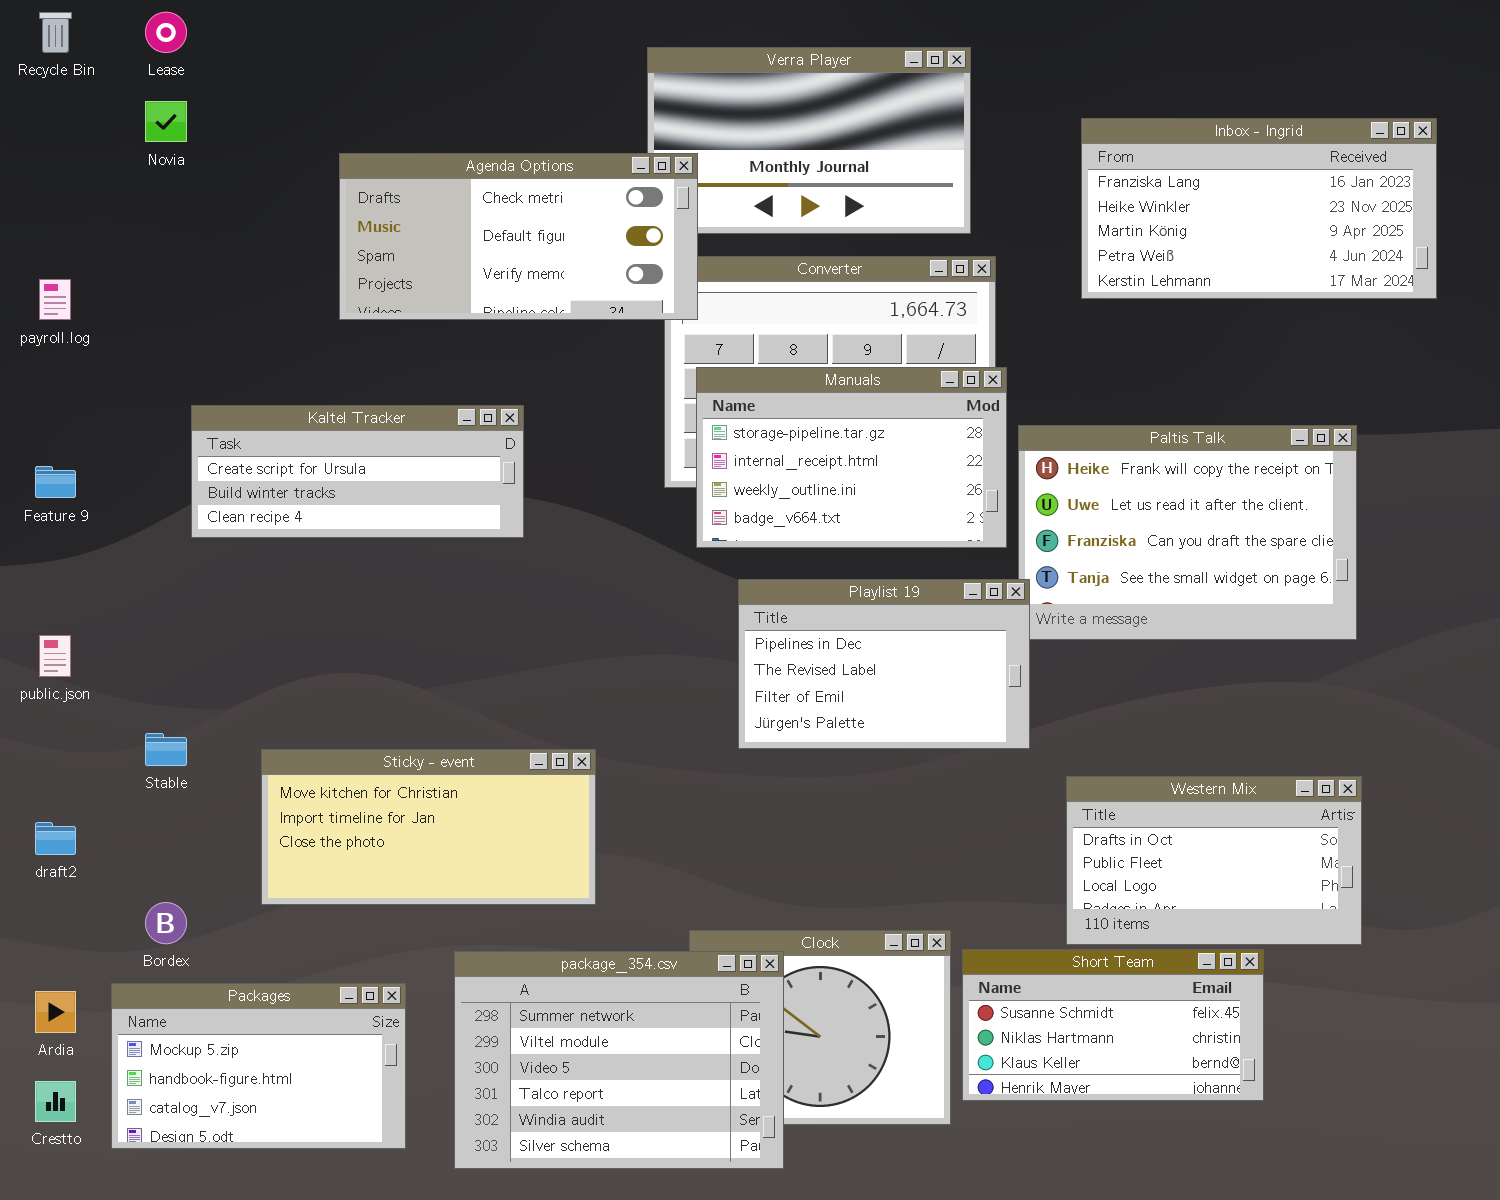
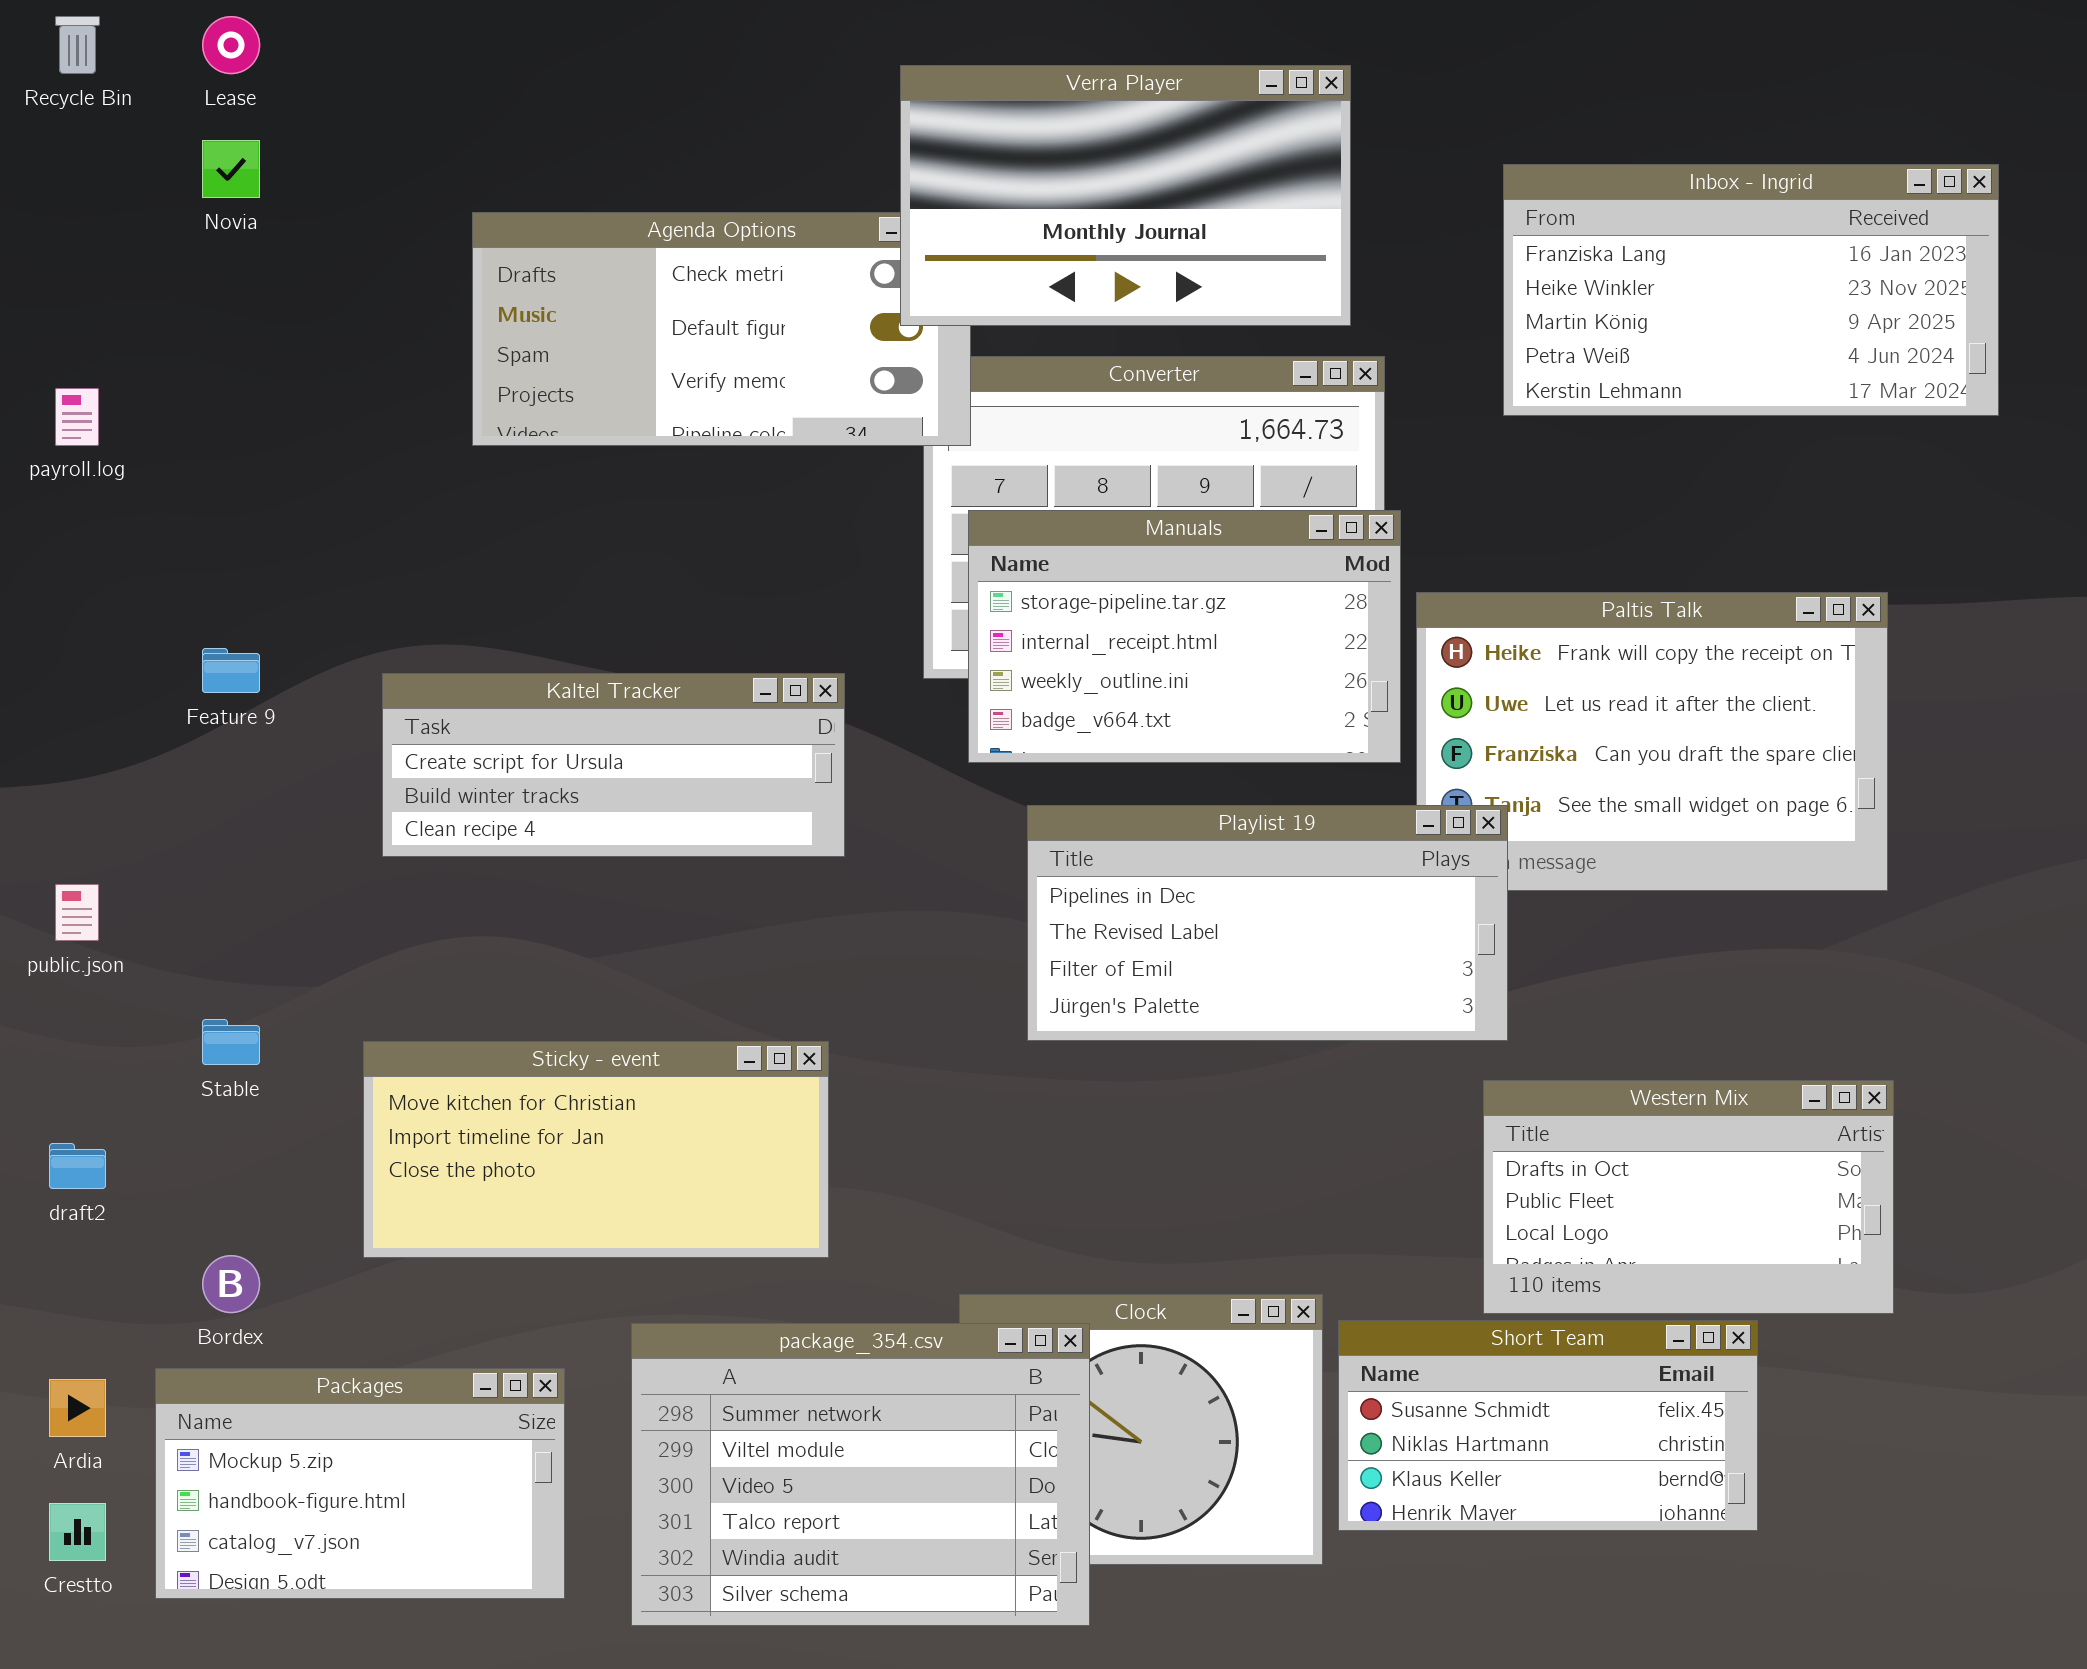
Verra Player: [647,47,971,234] -> [900,65,1351,326], raised
Kaltel Tracker: [191,405,524,538] -> [382,673,845,857], moved
Feature 9: [35,466,76,498] -> [202,648,260,693], moved
Playlist 19: [738,579,1030,749] -> [1027,805,1508,1041], resized

